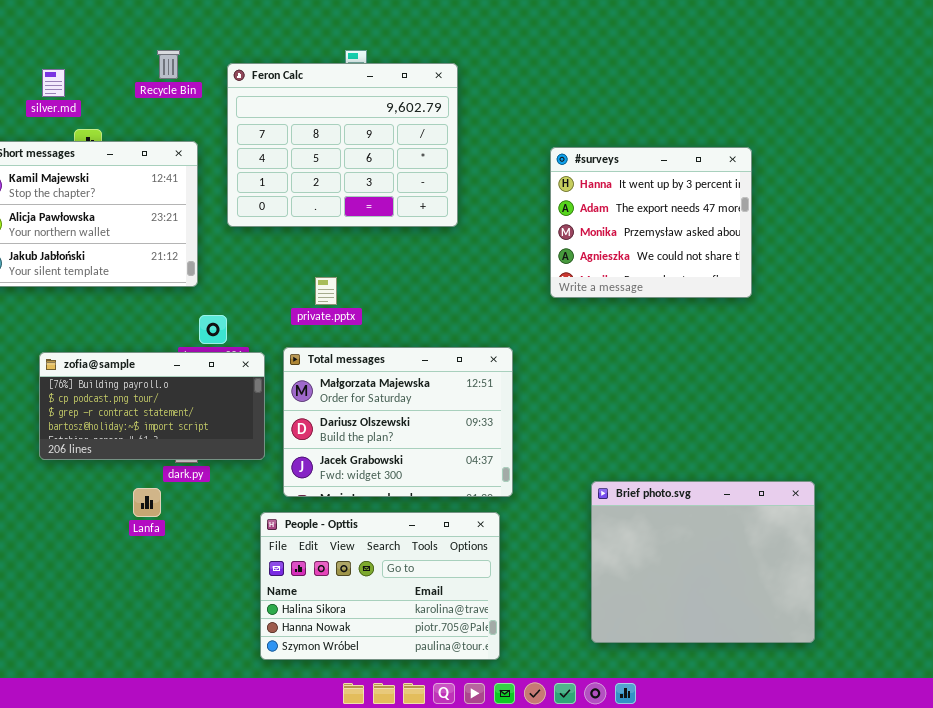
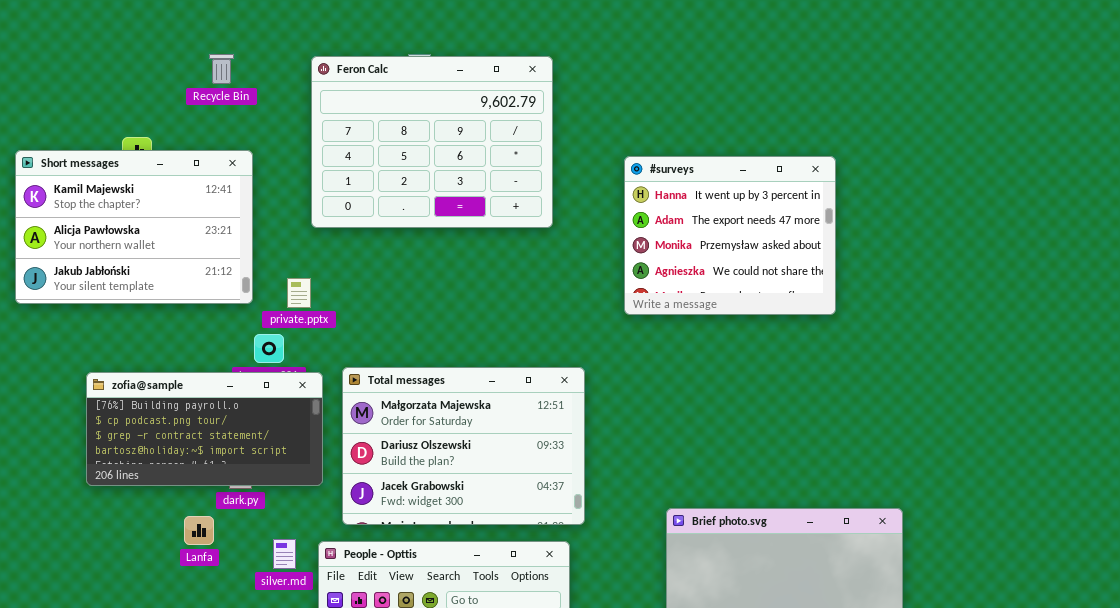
Feron Calc: [227,63,458,227] -> [311,56,553,228], moved
silver.md: [42,69,65,97] -> [273,539,296,569], moved
private.pptx: [315,277,337,305] -> [287,278,311,308], moved

